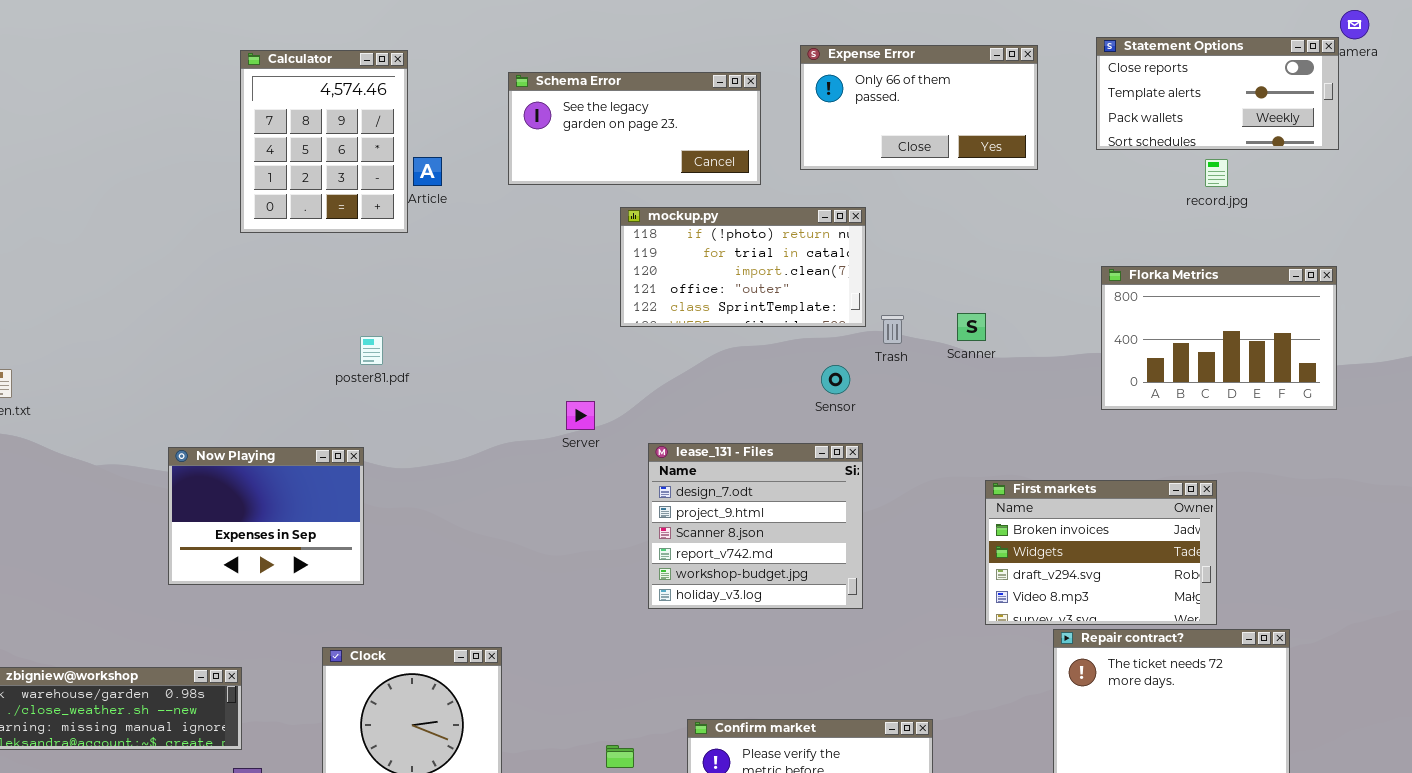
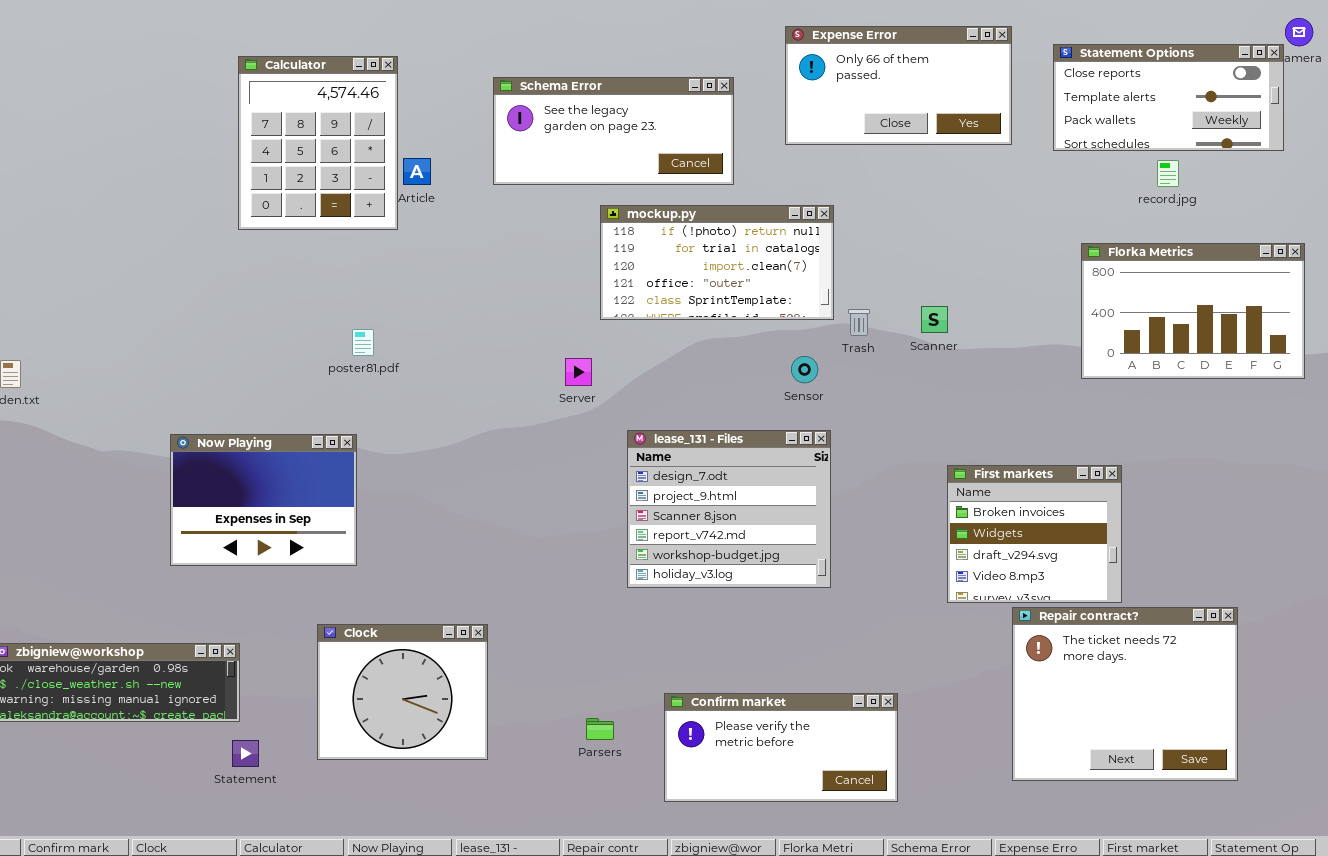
Expense Error: [800,45,1038,170] -> [785,26,1012,145], moved
Florka Metrics: [1101,266,1337,410] -> [1081,243,1305,379], moved
Server: [566,401,595,430] -> [565,358,592,386], moved
First markets: [985,480,1217,625] -> [947,465,1122,603], resized

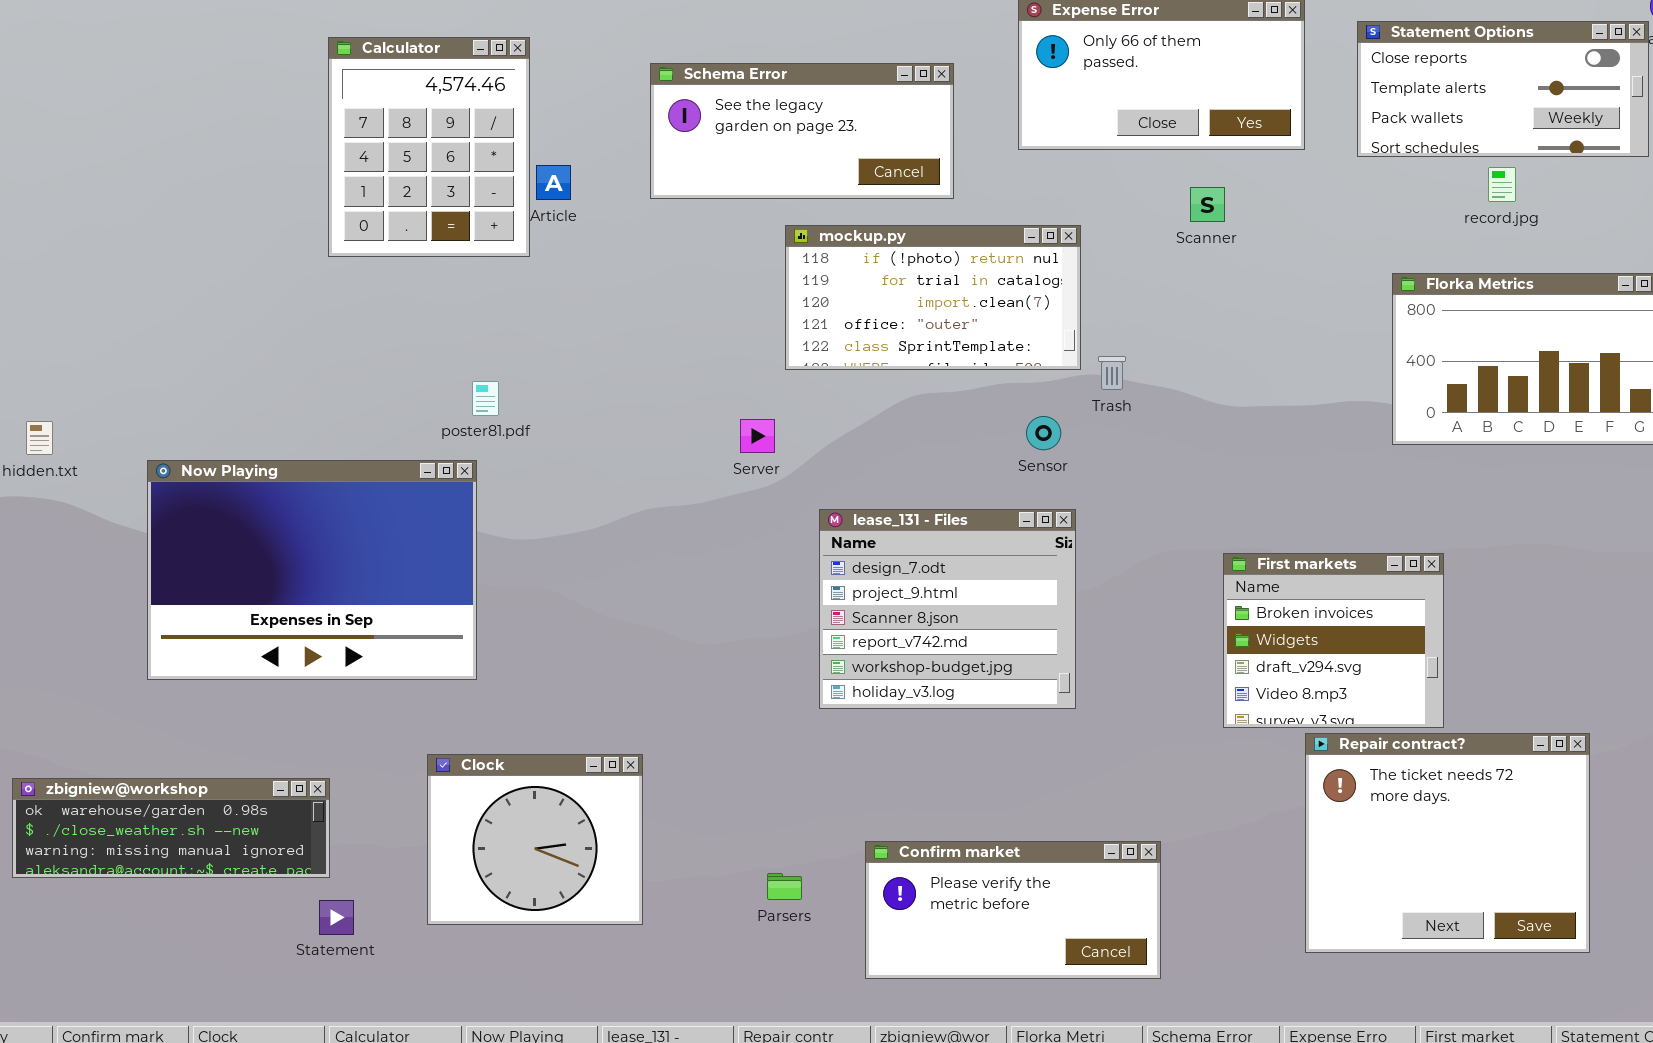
Scanner: [921,306,948,333] -> [1190,187,1225,222], moved
Now Playing: [170,434,357,566] -> [147,460,477,680], resized

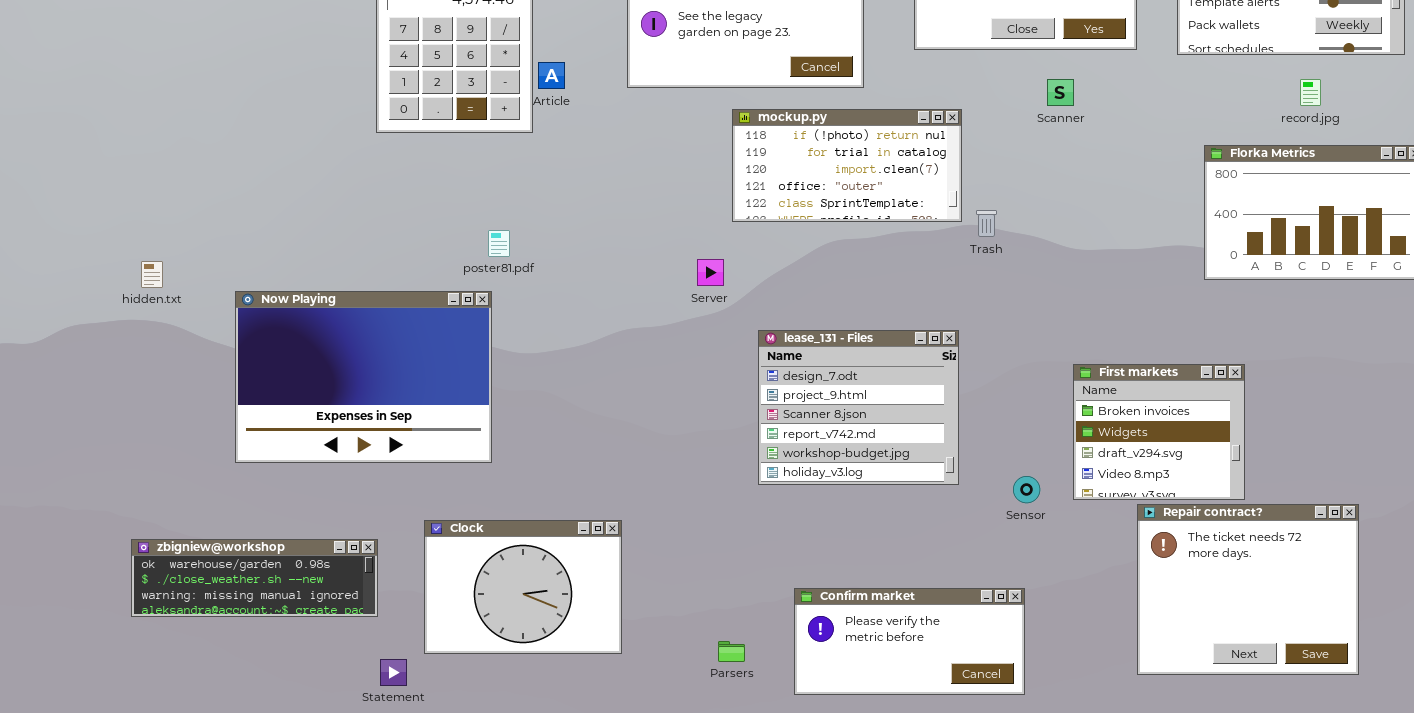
record.jpg: [1488,167,1516,202] -> [1300,79,1321,106], moved
Sensor: [1026,416,1061,450] -> [1013,476,1040,503], moved
Clock: [427,754,643,925] -> [424,520,622,654], resized
Parsers: [767,873,802,900] -> [718,641,745,662], moved
Statement: [319,900,354,935] -> [380,659,407,686], moved

